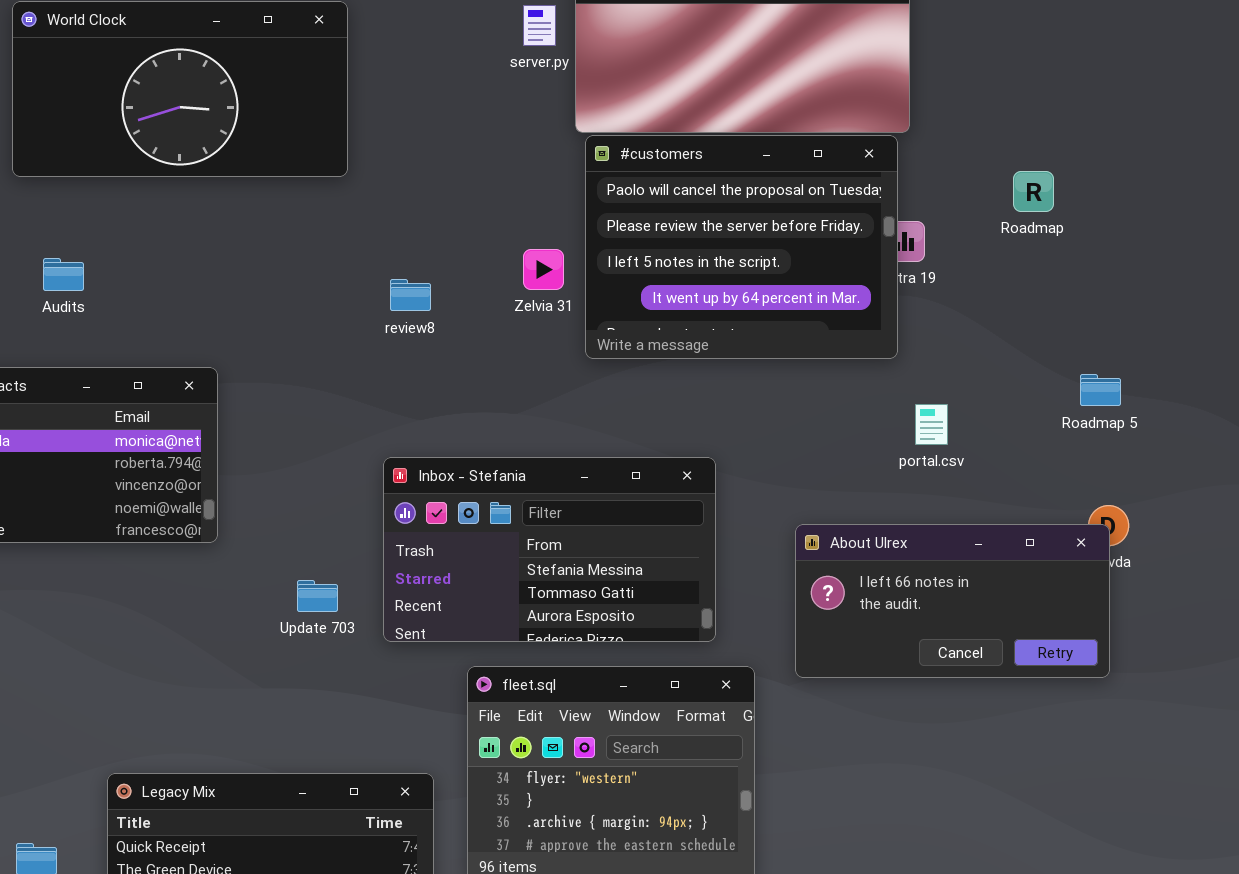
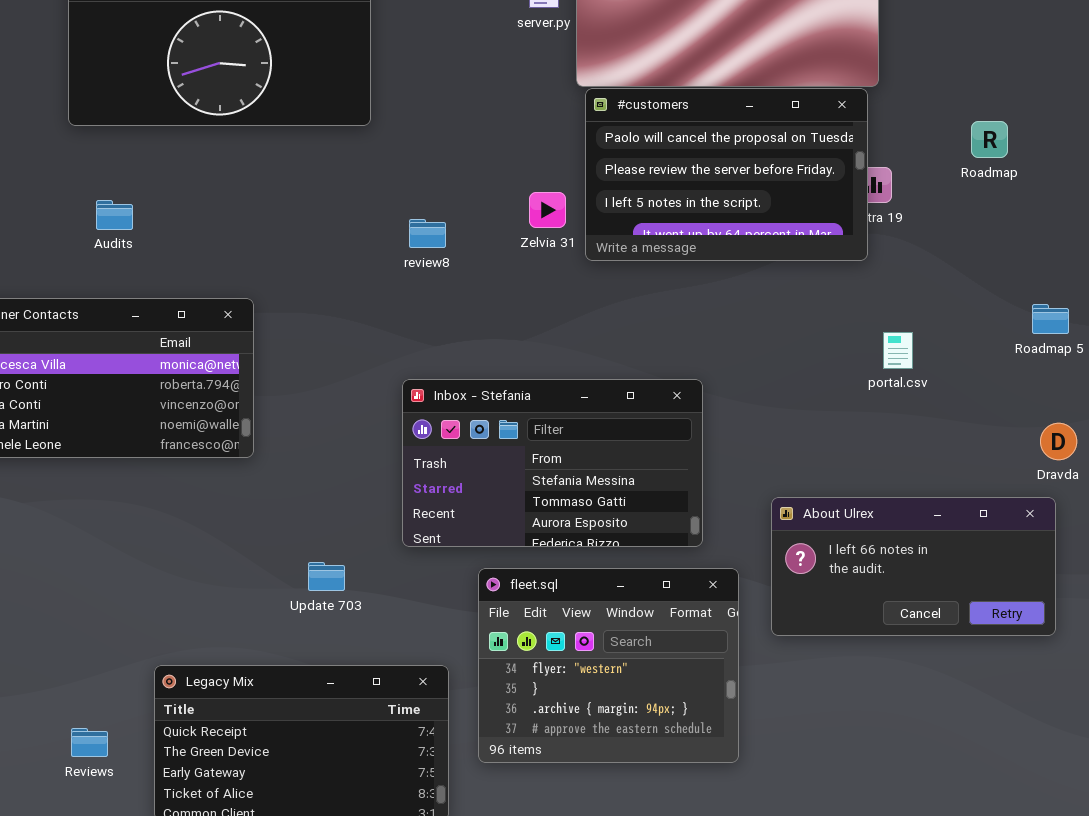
#customers: [585,135,898,359] -> [585,88,868,261], resized
About Ulrex: [795,524,1110,678] -> [771,497,1056,636], moved
Update 703: [297,580,338,612] -> [308,562,345,591], moved

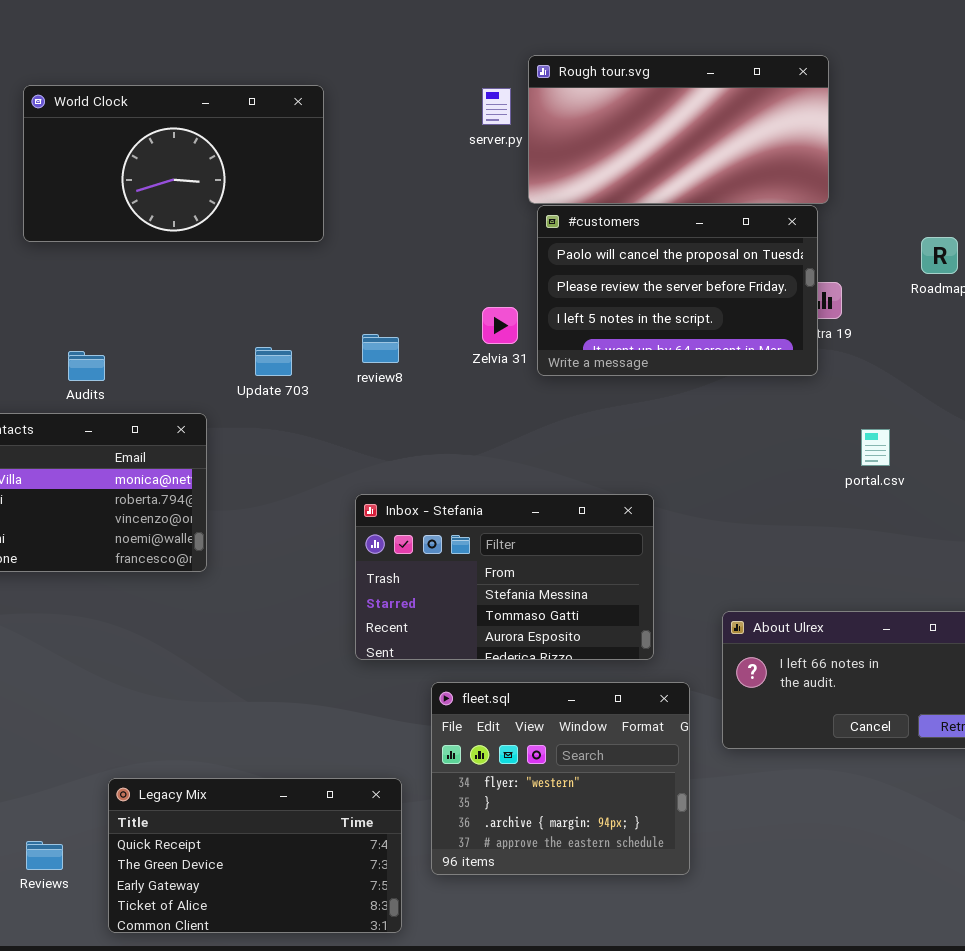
Audits: [96,200,133,230] -> [68,351,105,381], moved
portal.csv: [883,332,913,369] -> [861,429,890,466], moved
Update 703: [308,562,345,591] -> [255,347,292,376], moved

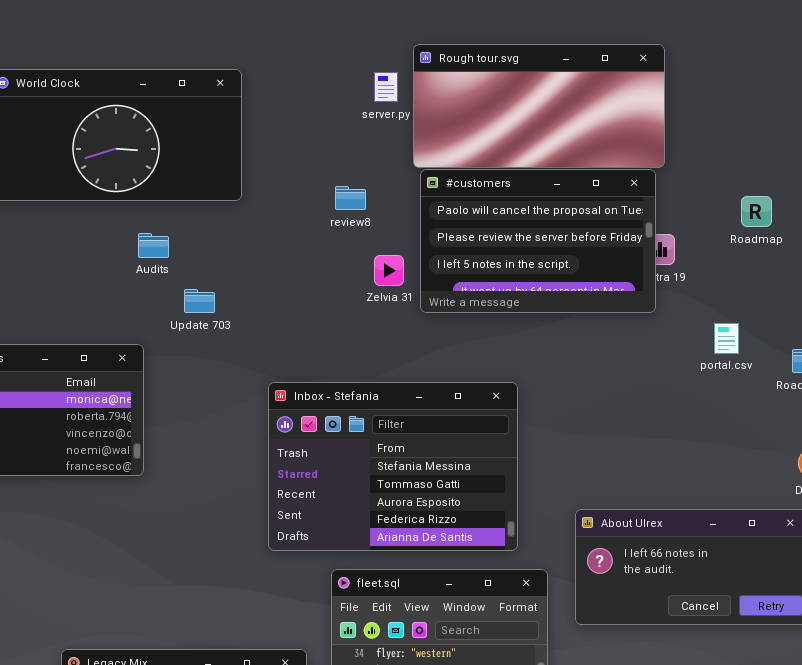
review8: [362,334,399,363] -> [335,186,366,210], moved
Audits: [68,351,105,381] -> [138,233,169,258], moved
portal.csv: [861,429,890,466] -> [714,323,739,354], moved
Inbox - Stefania: [355,494,654,660] -> [268,382,518,551], resized

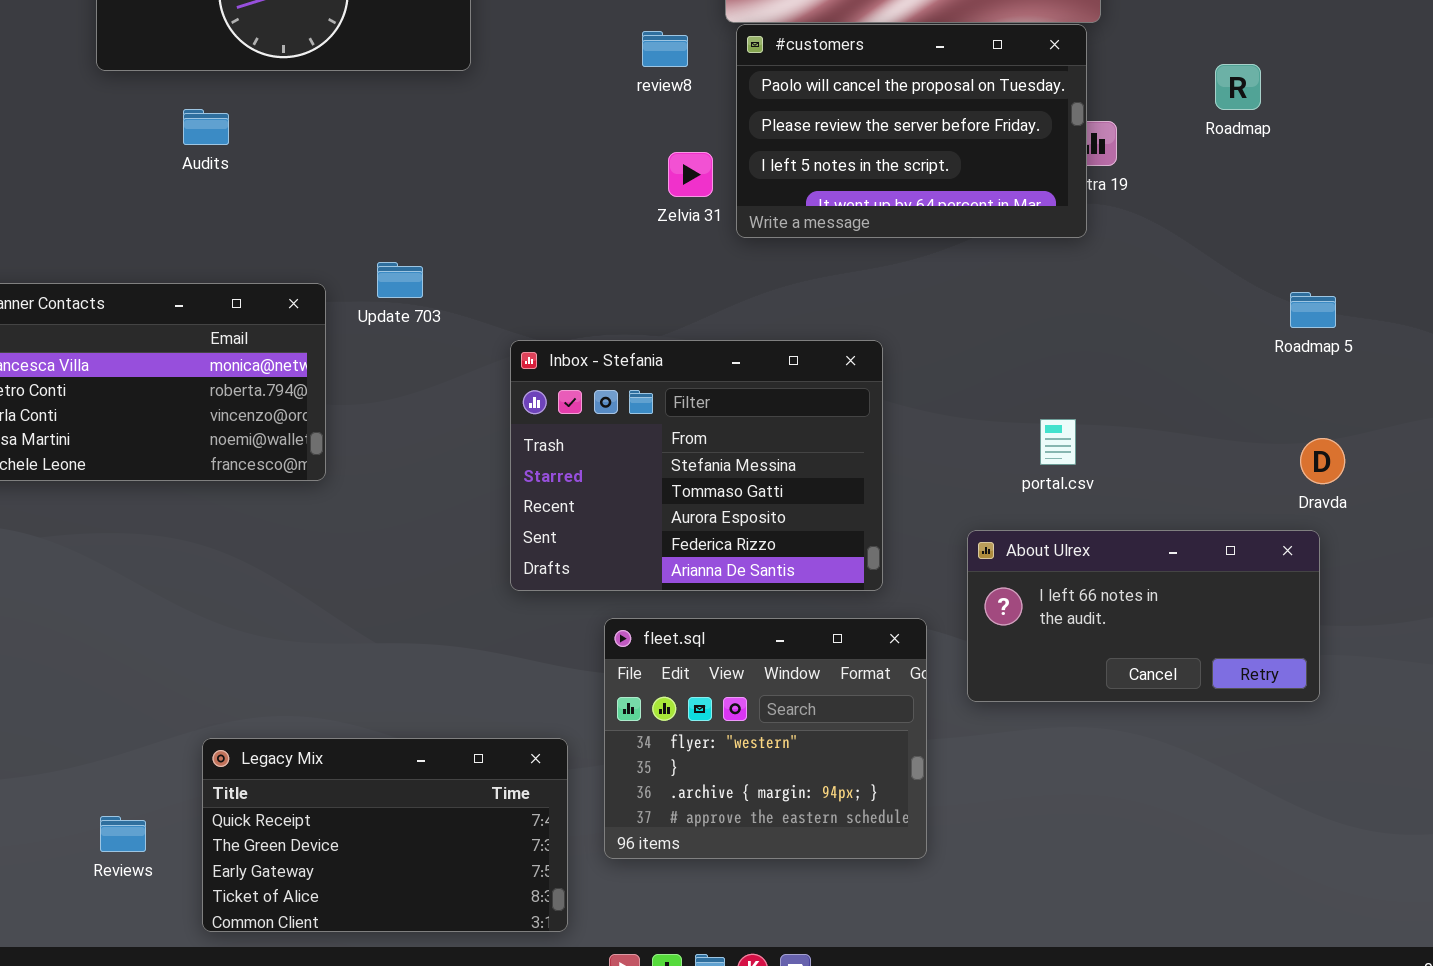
review8: [335,186,366,210] -> [642,31,688,67], moved
Audits: [138,233,169,258] -> [183,109,229,145], moved
Update 703: [184,289,215,313] -> [377,262,423,298], moved
portal.csv: [714,323,739,354] -> [1040,419,1076,465], moved

